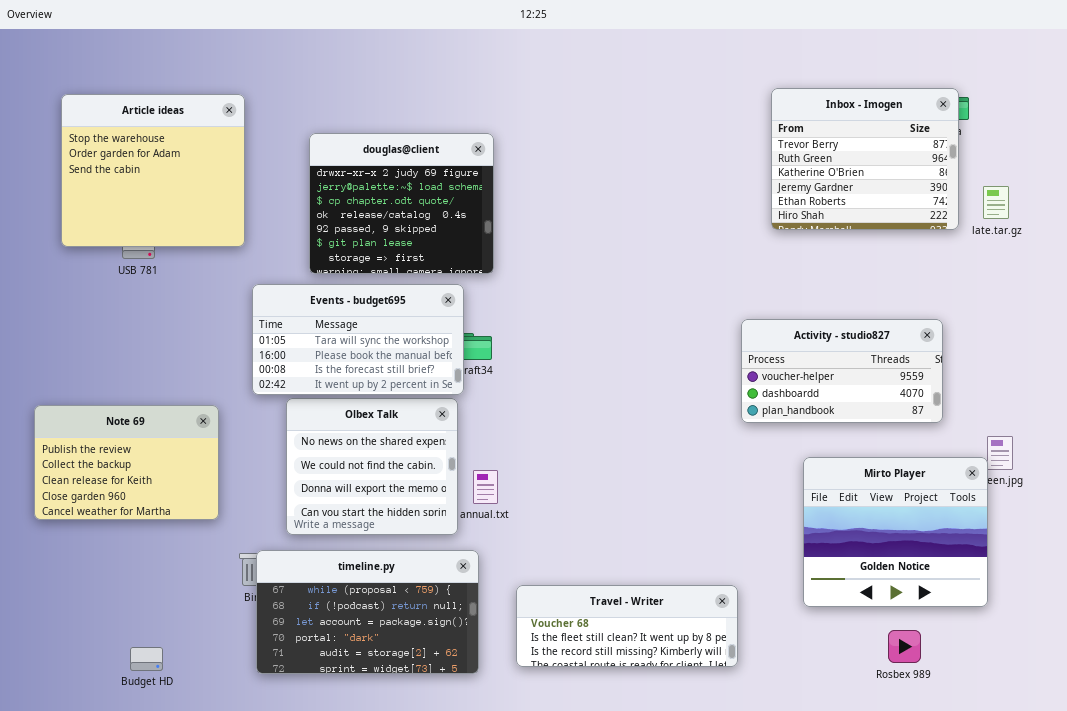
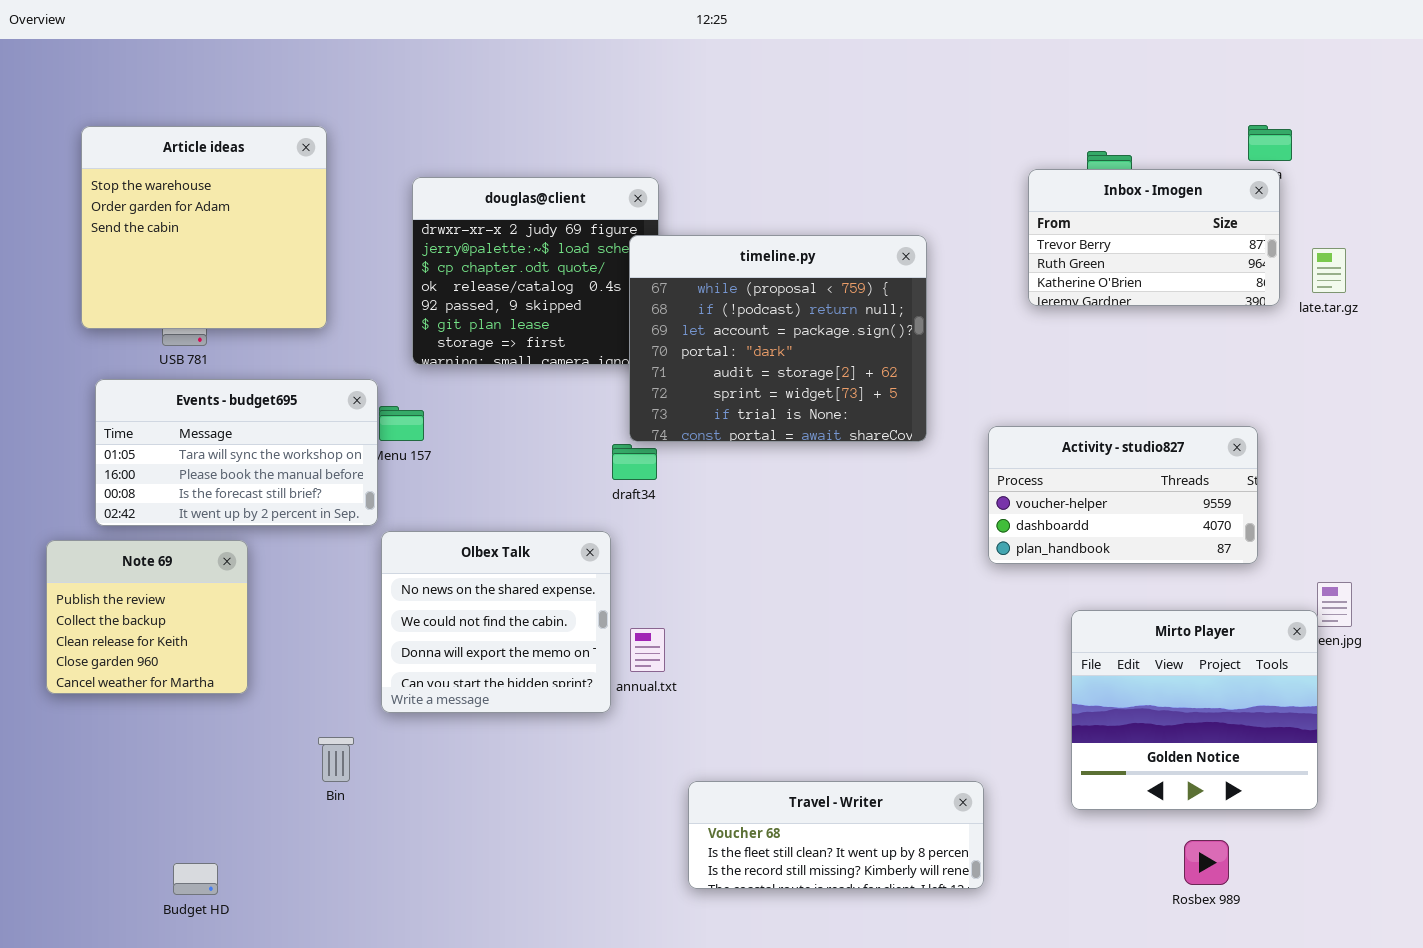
Inbox - Imogen: [771,88,959,230] -> [1028,169,1280,306], resized
Events - budget695: [252,284,464,395] -> [95,379,378,526], moved
Note 69: [34,405,219,520] -> [46,540,248,694], resized
timeline.py: [256,550,479,674] -> [629,235,927,442], moved, resized

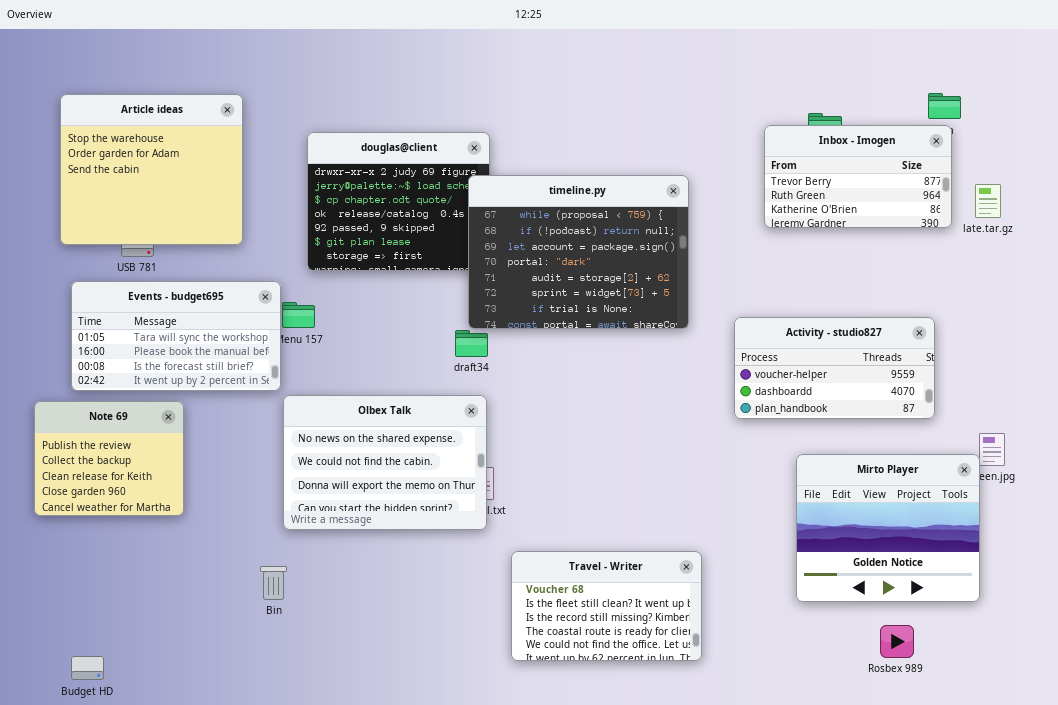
Olbex Talk: [381,531,611,713] -> [283,395,487,530], resized
Bin: [318,737,354,782] -> [260,566,287,600], moved
Travel - Writer: [688,781,984,889] -> [511,551,702,661], resized
Budget HD: [173,863,218,895] -> [71,656,104,680], moved

